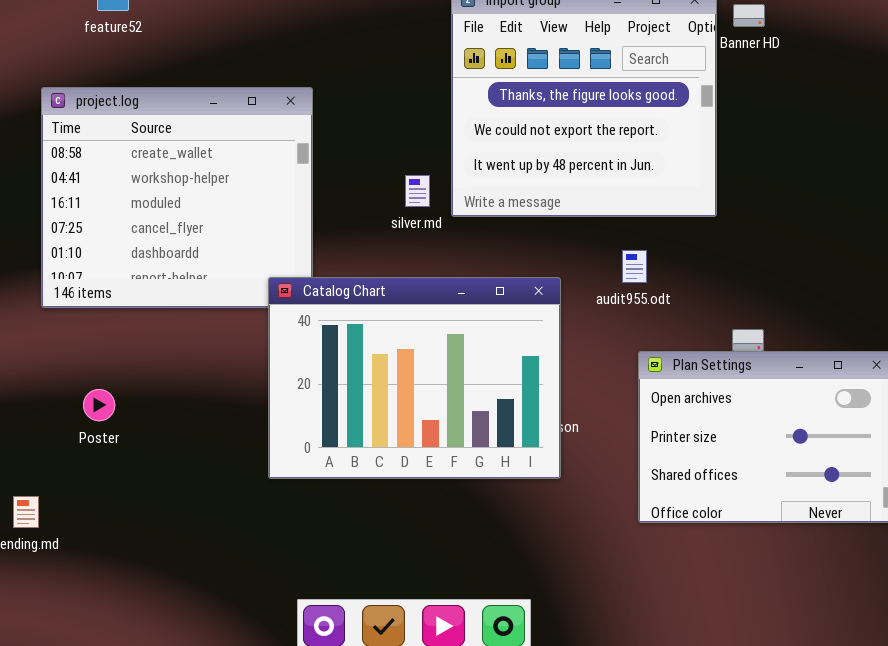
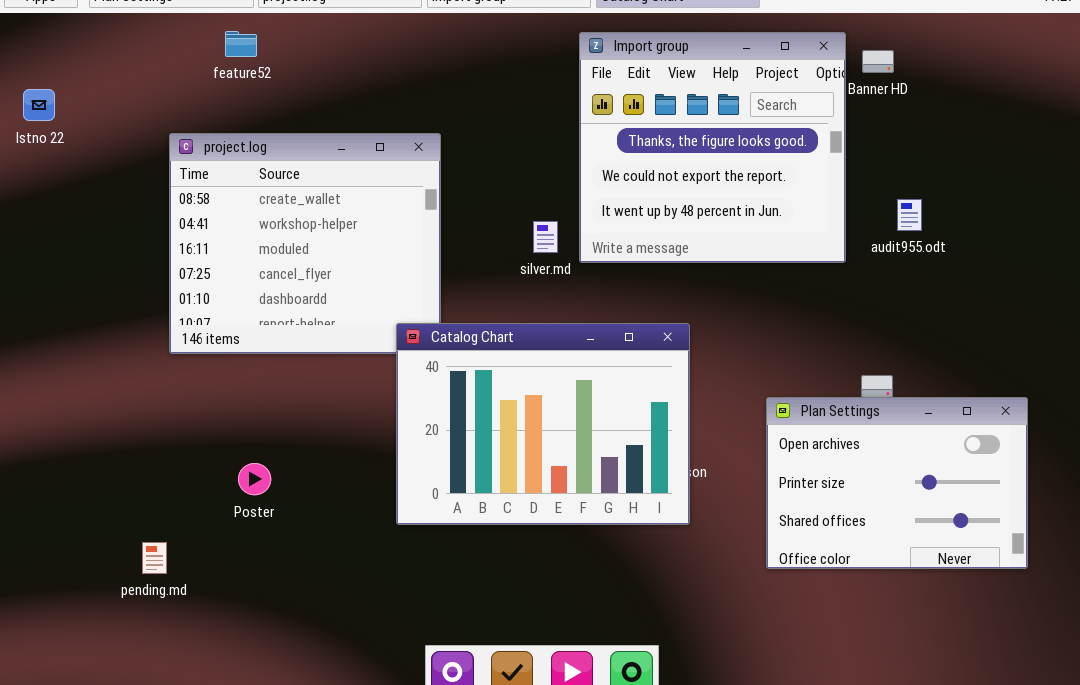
audit955.odt: [622,250,647,283] -> [897,199,922,231], moved
Poster: [83,389,115,421] -> [238,463,271,495], moved

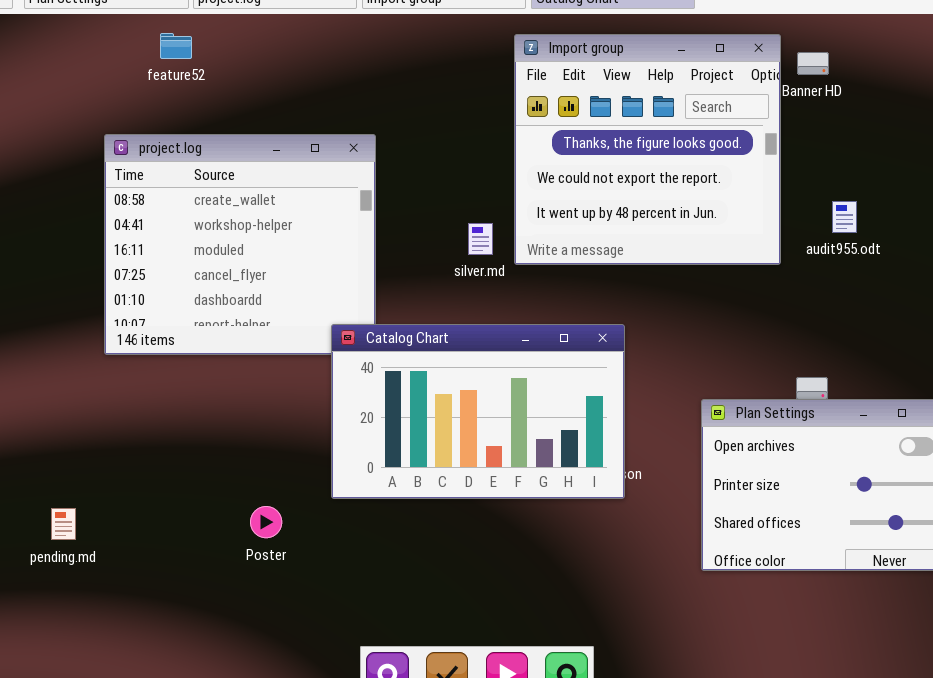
Catalog Chart: [396,323,690,525] -> [331,324,625,499], resized
Poster: [238,463,271,495] -> [250,506,282,538], moved
pending.md: [142,542,167,574] -> [51,508,76,540], moved

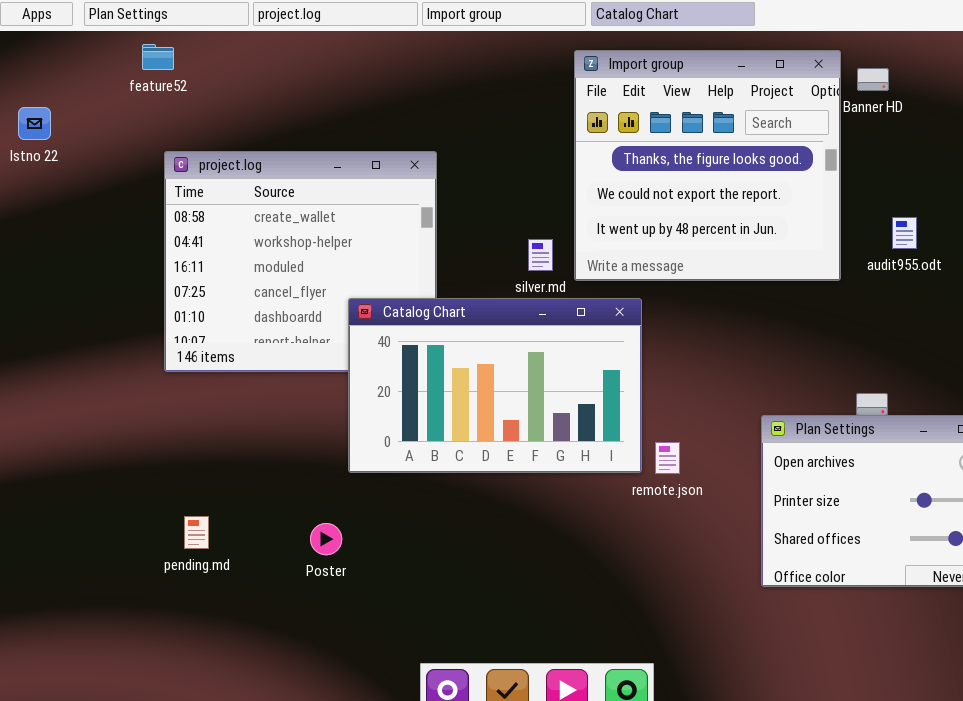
feature52: [160,33,192,59] -> [142,44,174,70], moved
Catalog Chart: [331,324,625,499] -> [348,298,642,473], moved
pending.md: [51,508,76,540] -> [184,516,209,549], moved

